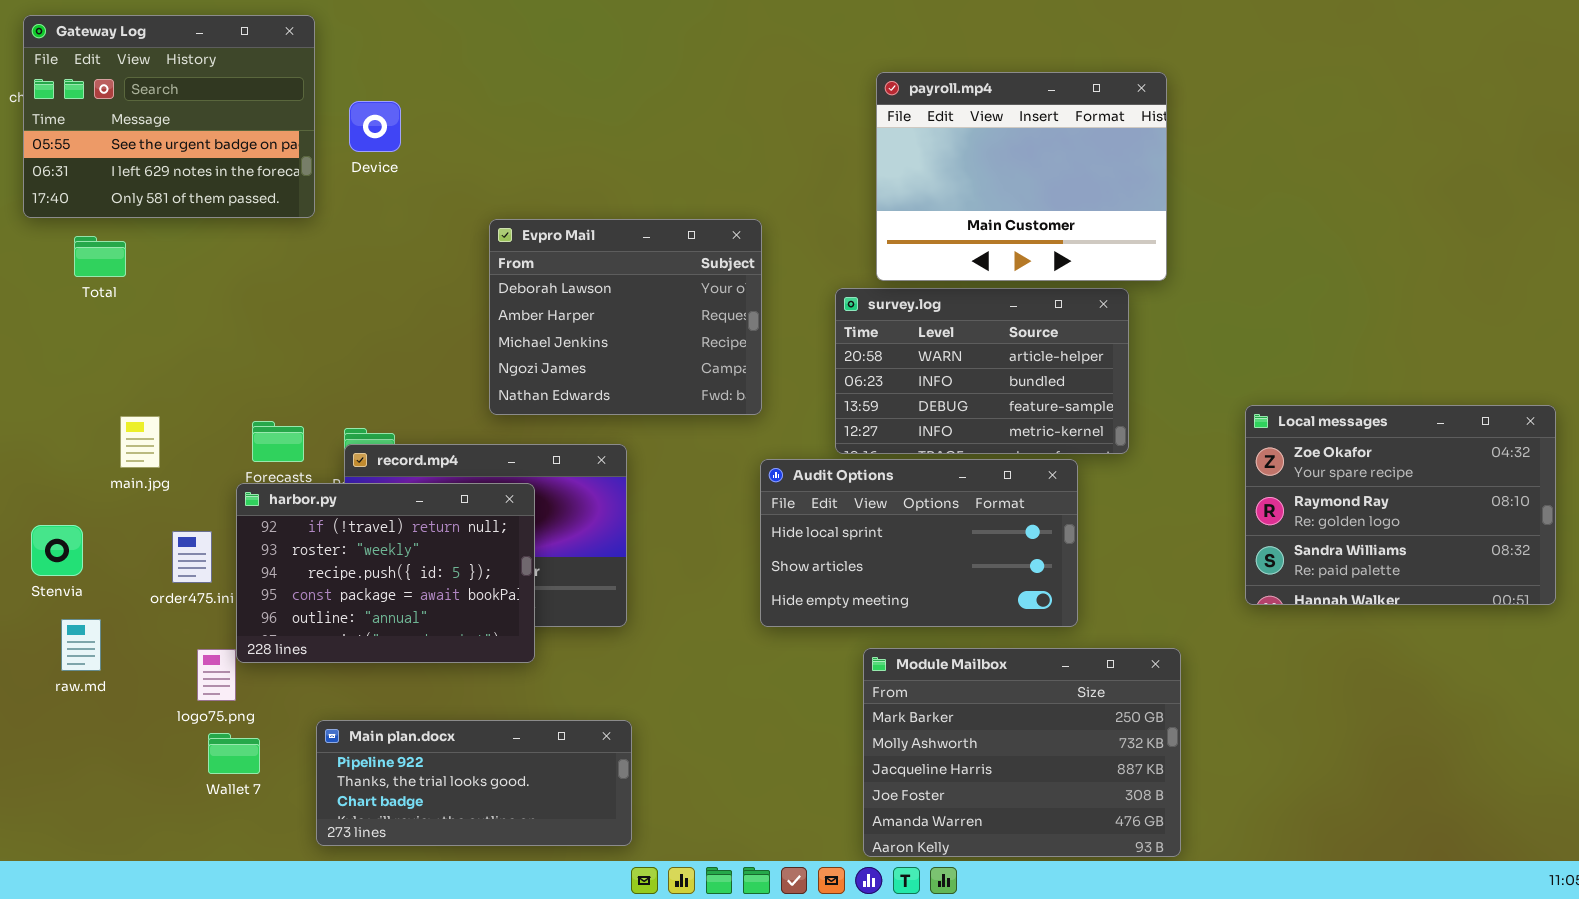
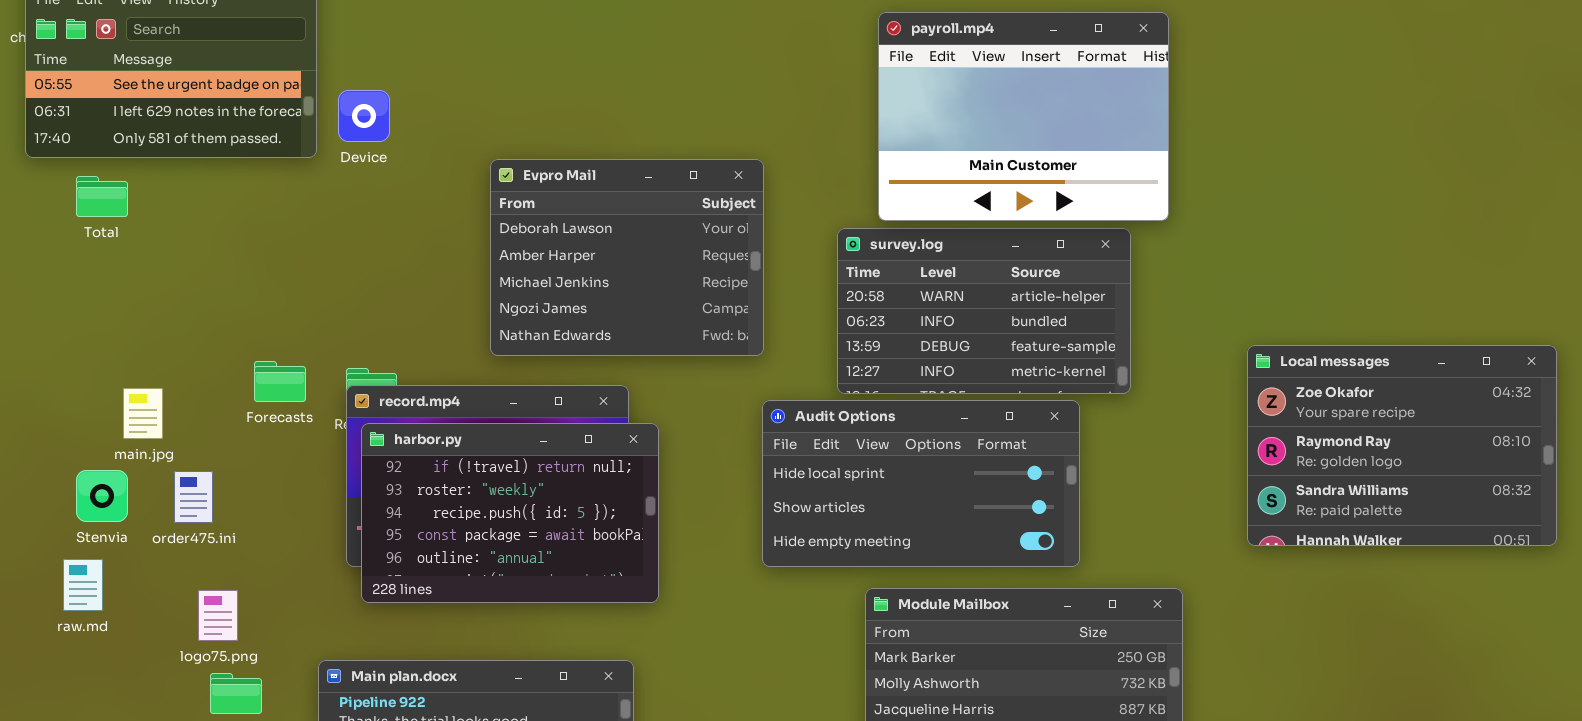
Device: [349,101,401,152] -> [338,90,390,142], moved
main.jpg: [120,416,160,468] -> [123,388,163,439], moved
harbor.py: [236,483,535,663] -> [361,423,659,603], moved
Stenvia: [31,525,83,576] -> [76,470,128,522], moved

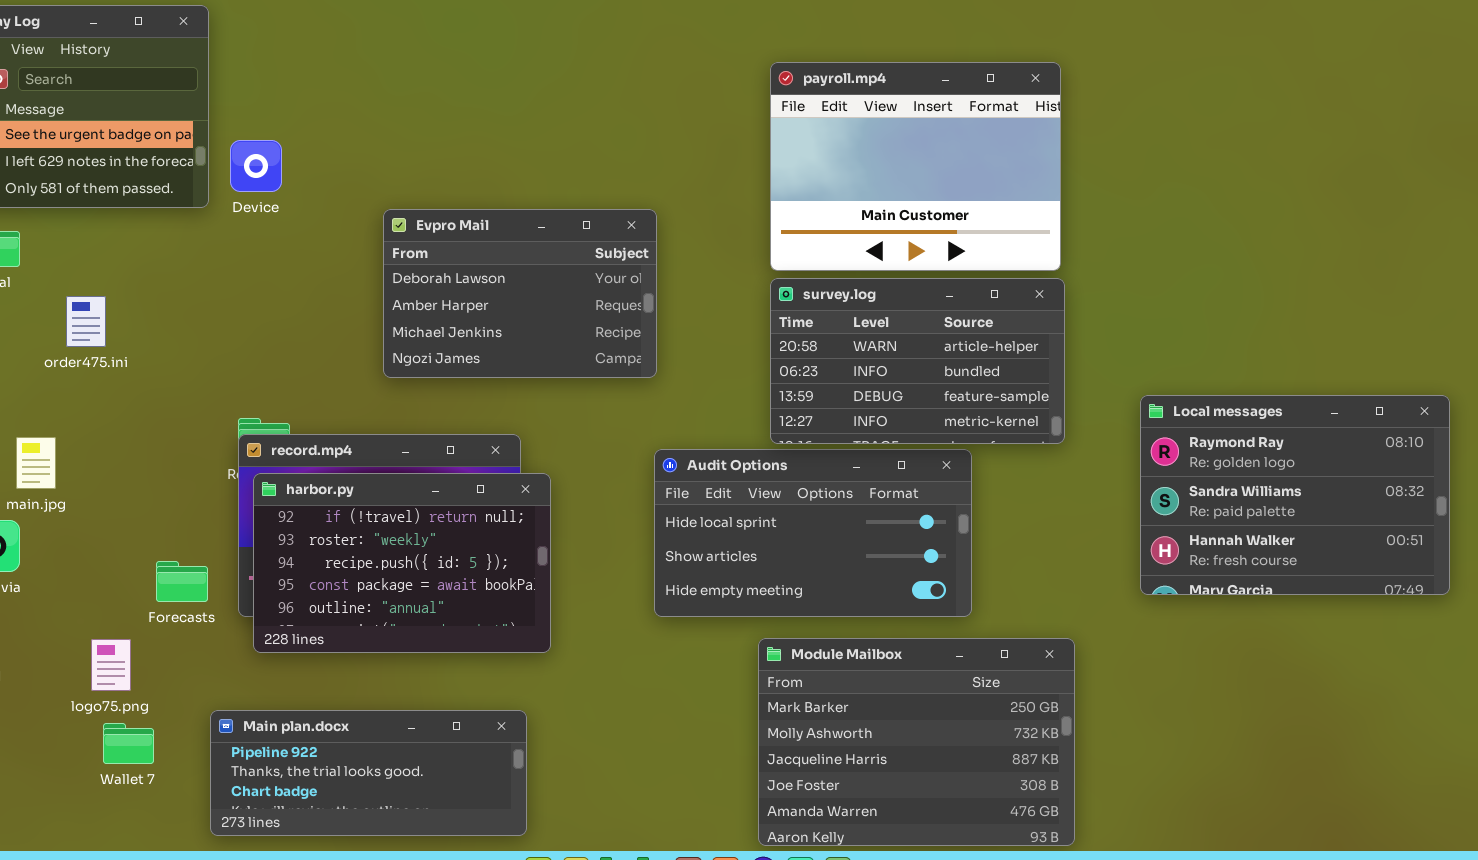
Evpro Mail: [490,159,764,356] -> [383,209,657,378], resized
survey.log: [837,228,1131,394] -> [770,278,1065,444], moved
Local messages: [1247,345,1557,546] -> [1140,395,1450,595], scrolled down 1 row
Forecasts: [254,361,306,402] -> [156,561,208,602], moved
order475.ini: [174,471,213,523] -> [66,296,106,347], moved

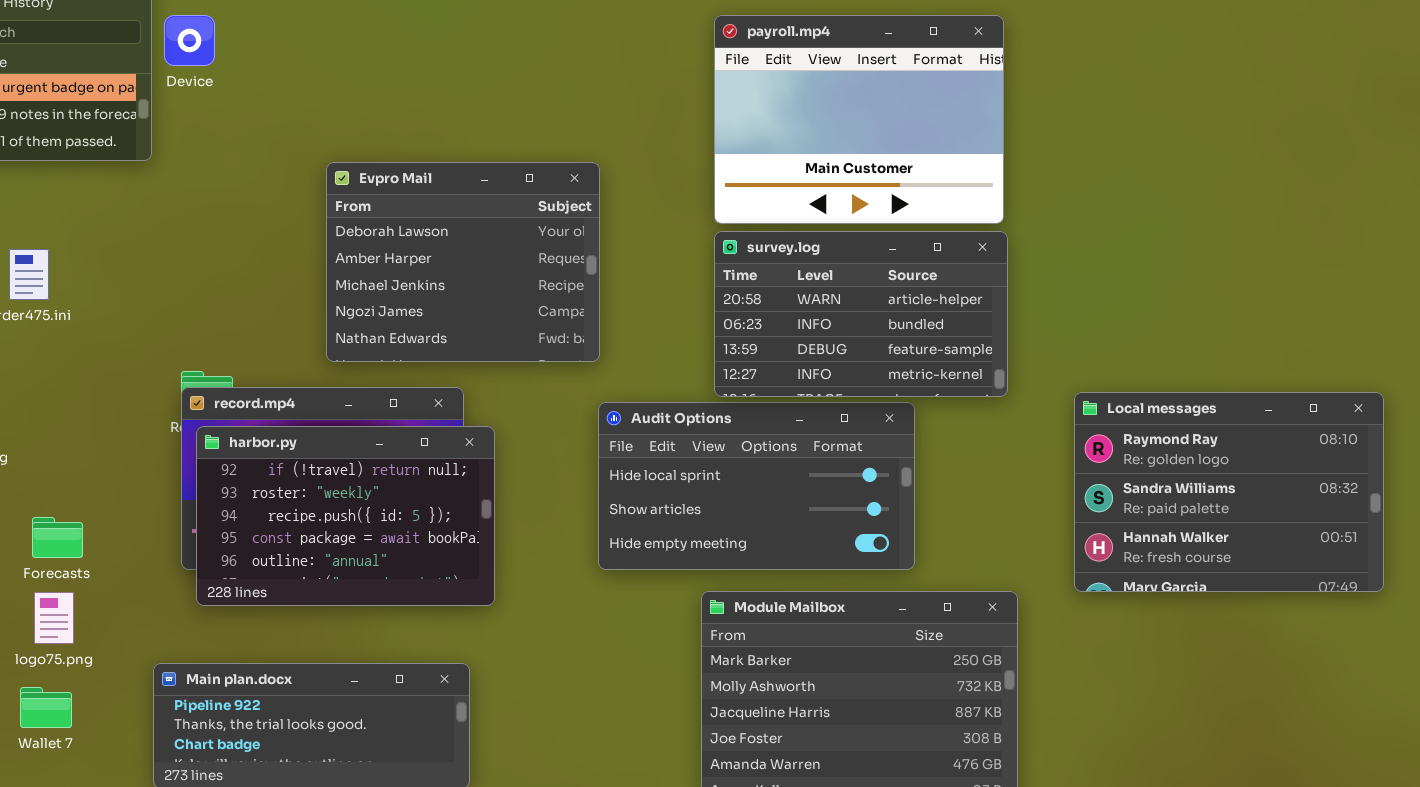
Device: [230,140,282,192] -> [164,15,215,66], moved
Evpro Mail: [383,209,657,378] -> [326,162,600,362], resized
Local messages: [1140,395,1450,595] -> [1074,392,1384,592], moved
Forecasts: [156,561,208,602] -> [32,517,83,558], moved
Wallet 7: [103,723,154,764] -> [20,687,72,728], moved

